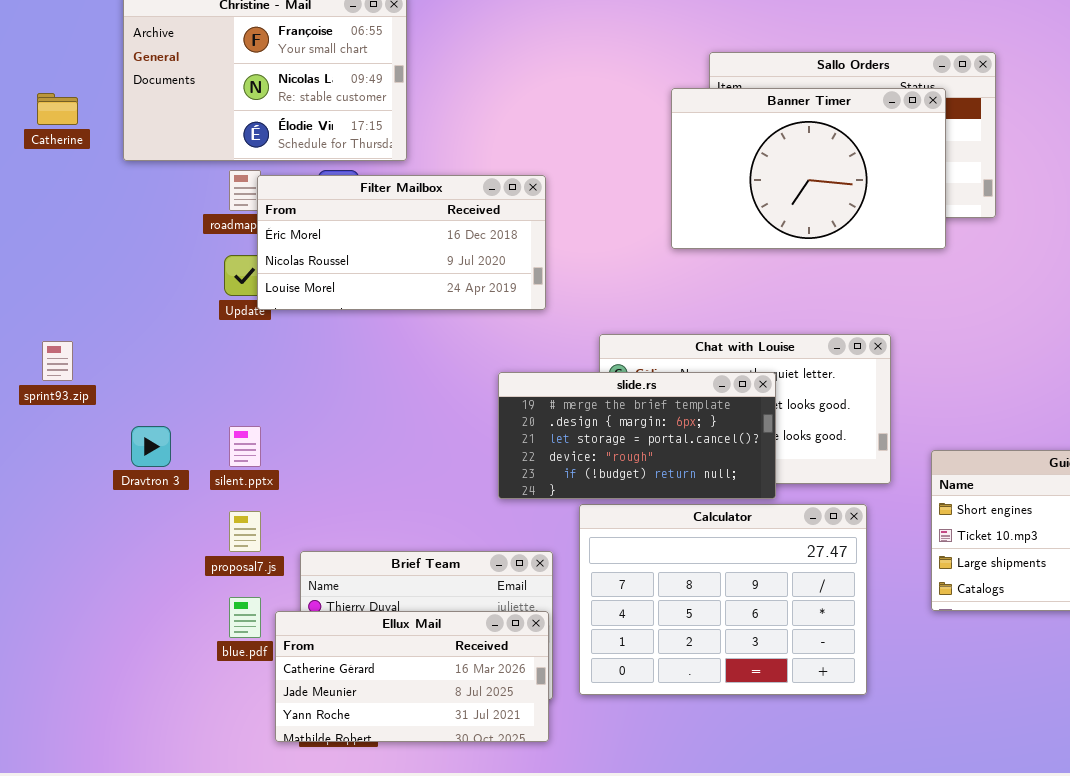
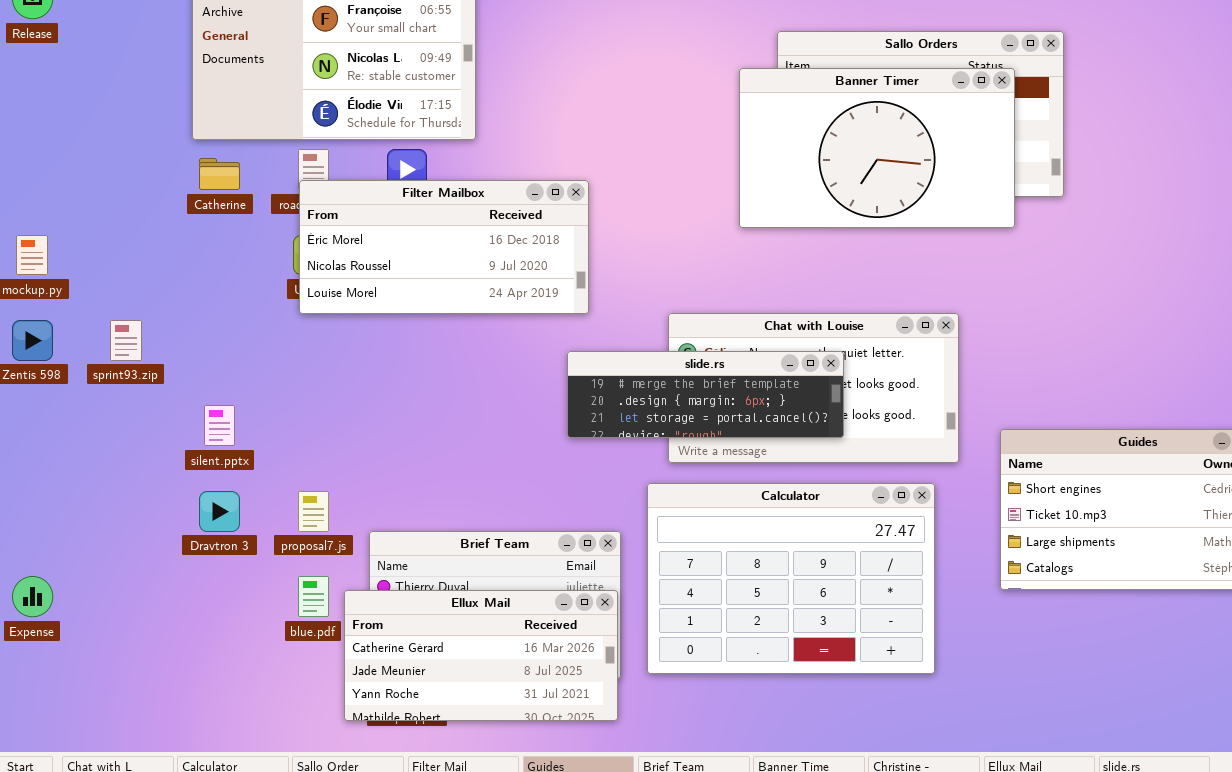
Catherine: [37,93,78,125] -> [199,158,240,190], moved
Filter Mailbox: [257,175,546,310] -> [299,180,589,314], moved
slide.rs: [498,372,776,499] -> [567,351,844,438], resized
Dravtron 3: [131,426,171,467] -> [199,491,240,532], moved
silent.pptx: [229,426,261,467] -> [204,405,235,446], moved

